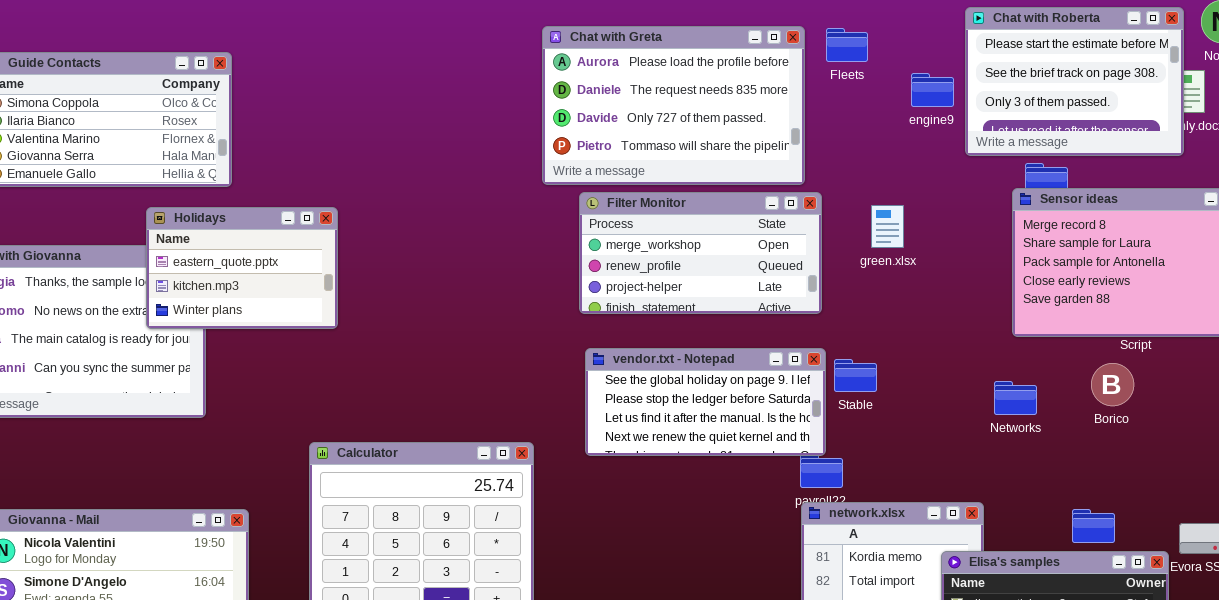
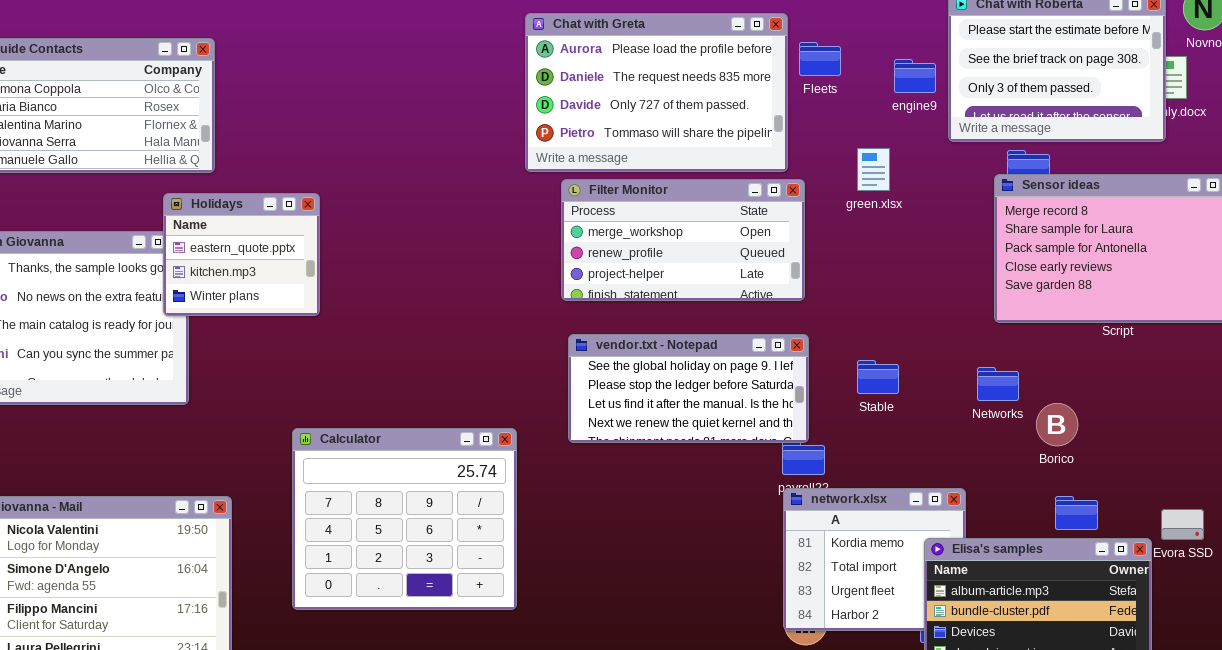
Fleets: [826,28,868,62] -> [799,42,841,76], moved
green.xlsx: [871,205,904,248] -> [857,148,890,191], moved
Holidays: [146,207,338,329] -> [163,193,320,316], resized
Stable: [834,359,877,392] -> [857,360,899,394], moved
Borico: [1091,363,1134,406] -> [1036,403,1078,446], moved

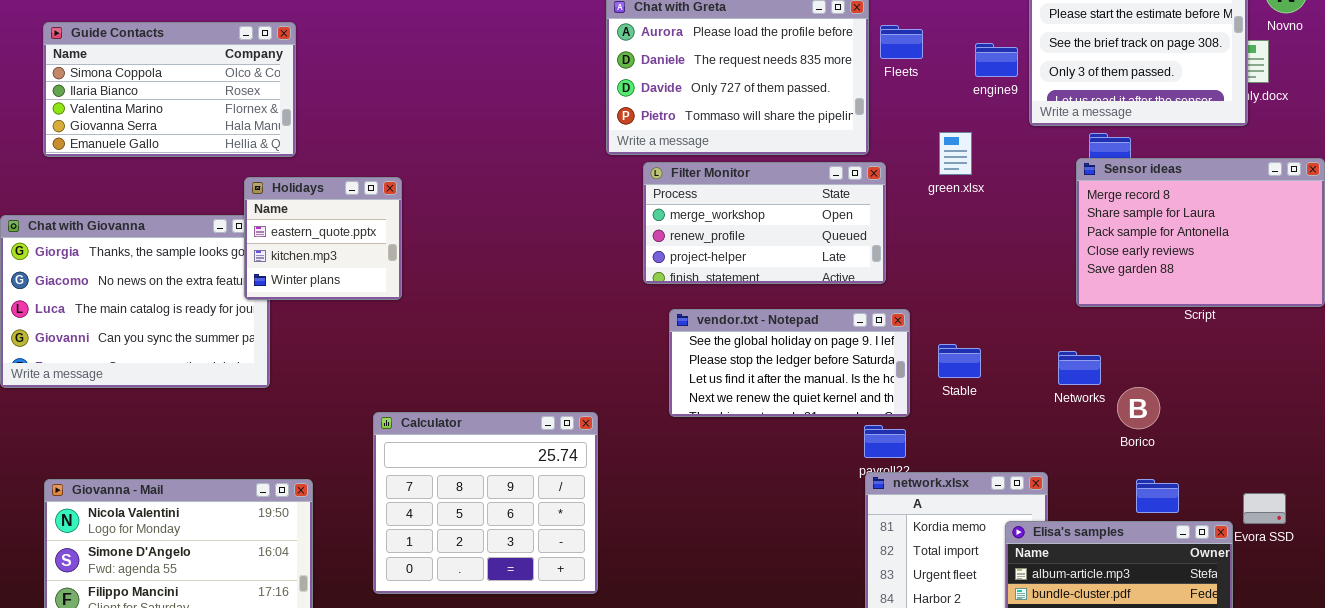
vendor.txt - Notepad: [568,334,809,443] -> [669,309,910,417], moved

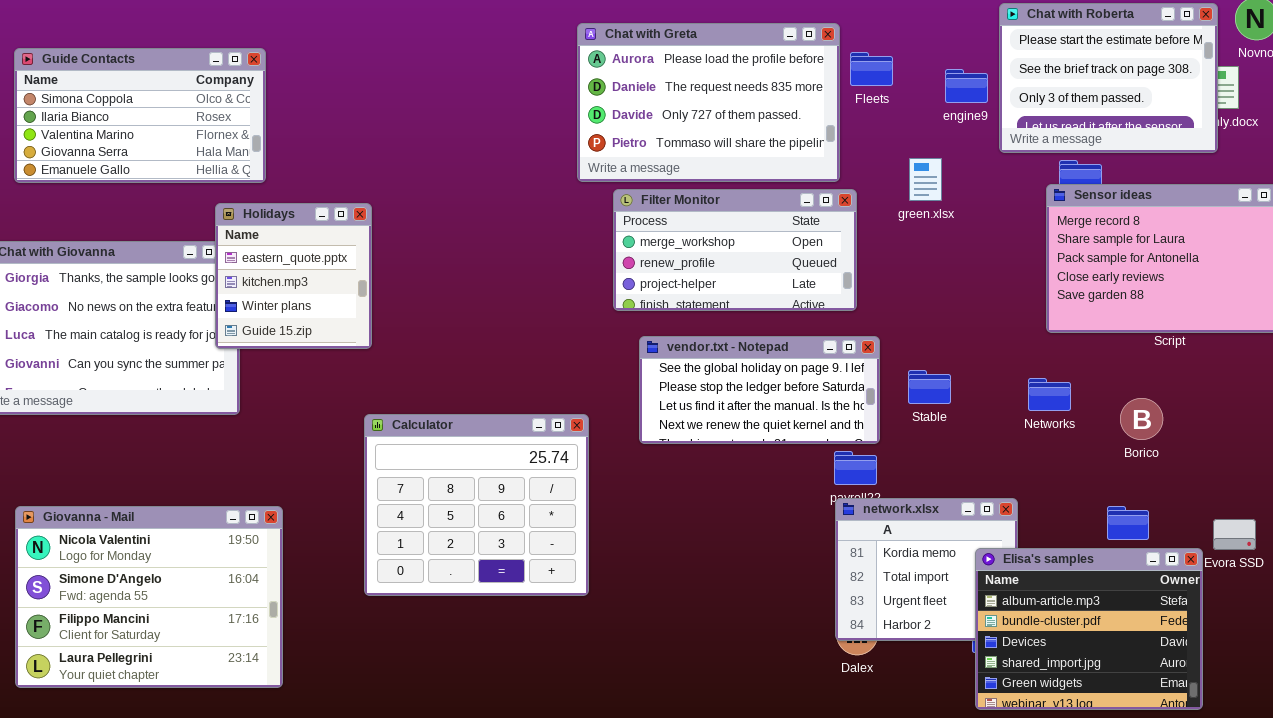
Holidays: [244,177,402,300] -> [215,203,372,349], resized
Borico: [1117,387,1160,429] -> [1120,398,1163,440], moved
Calculator: [373,412,598,594] -> [364,414,589,596], moved

